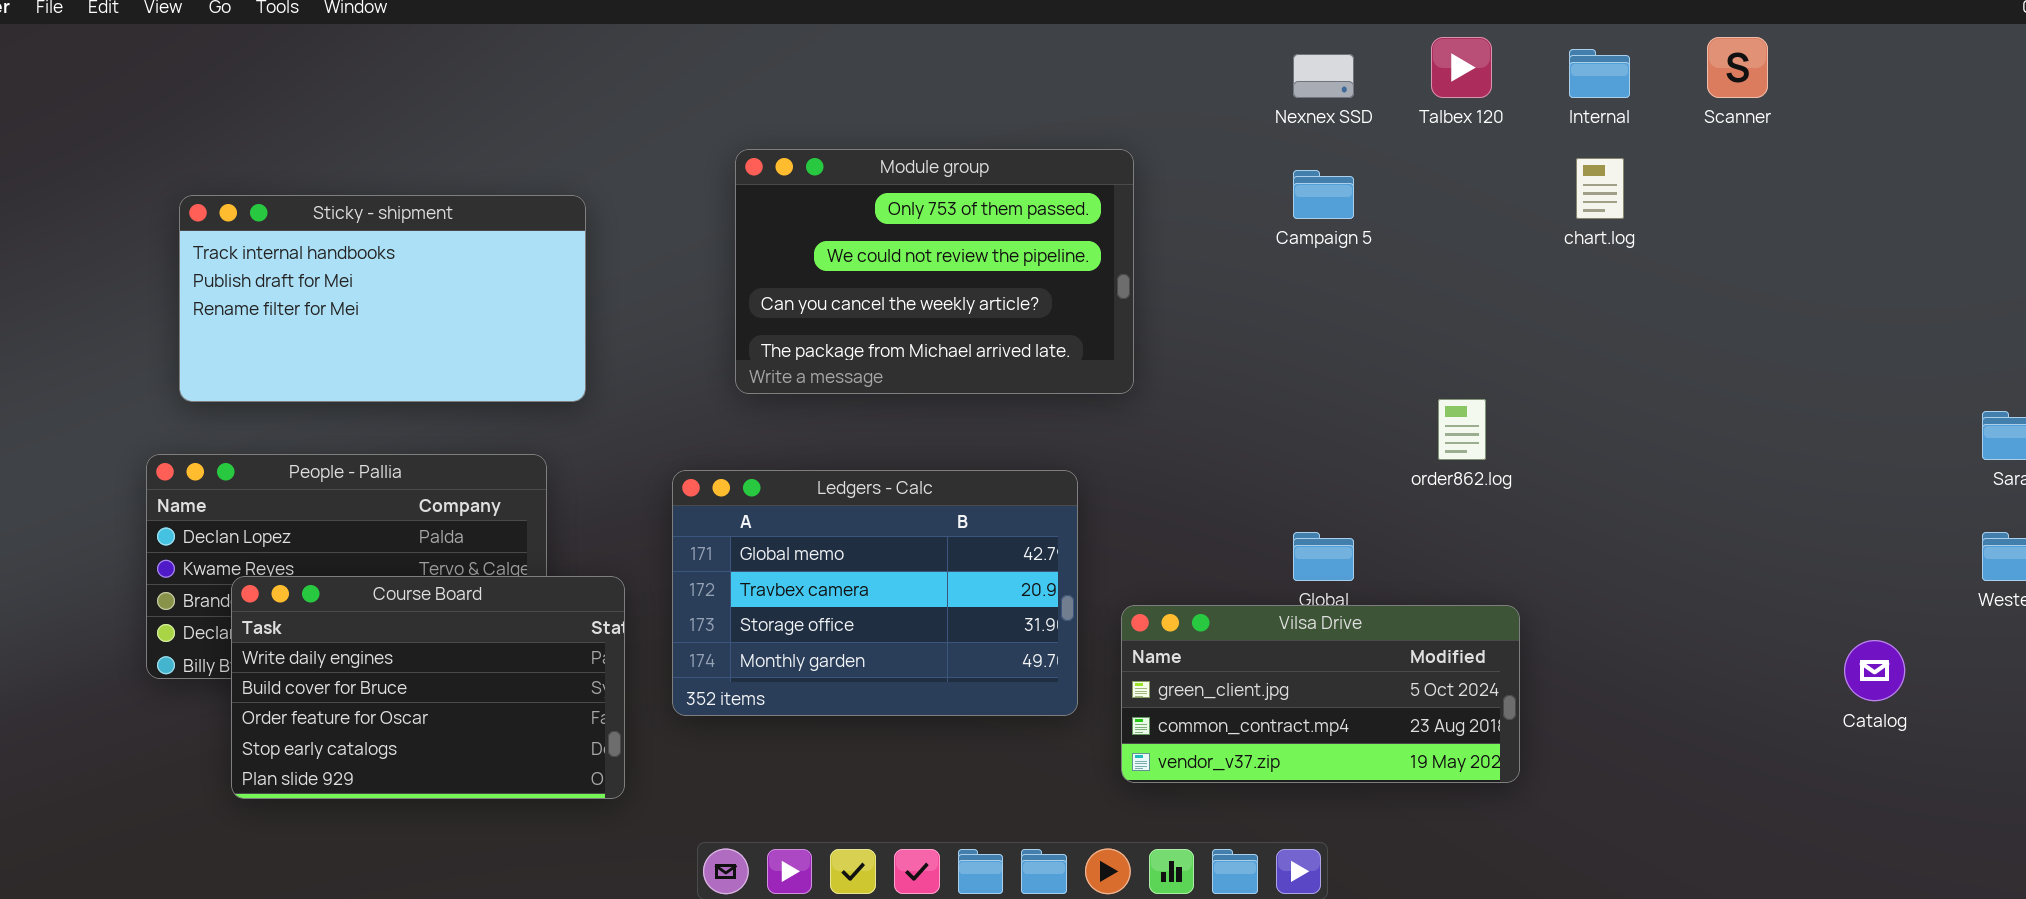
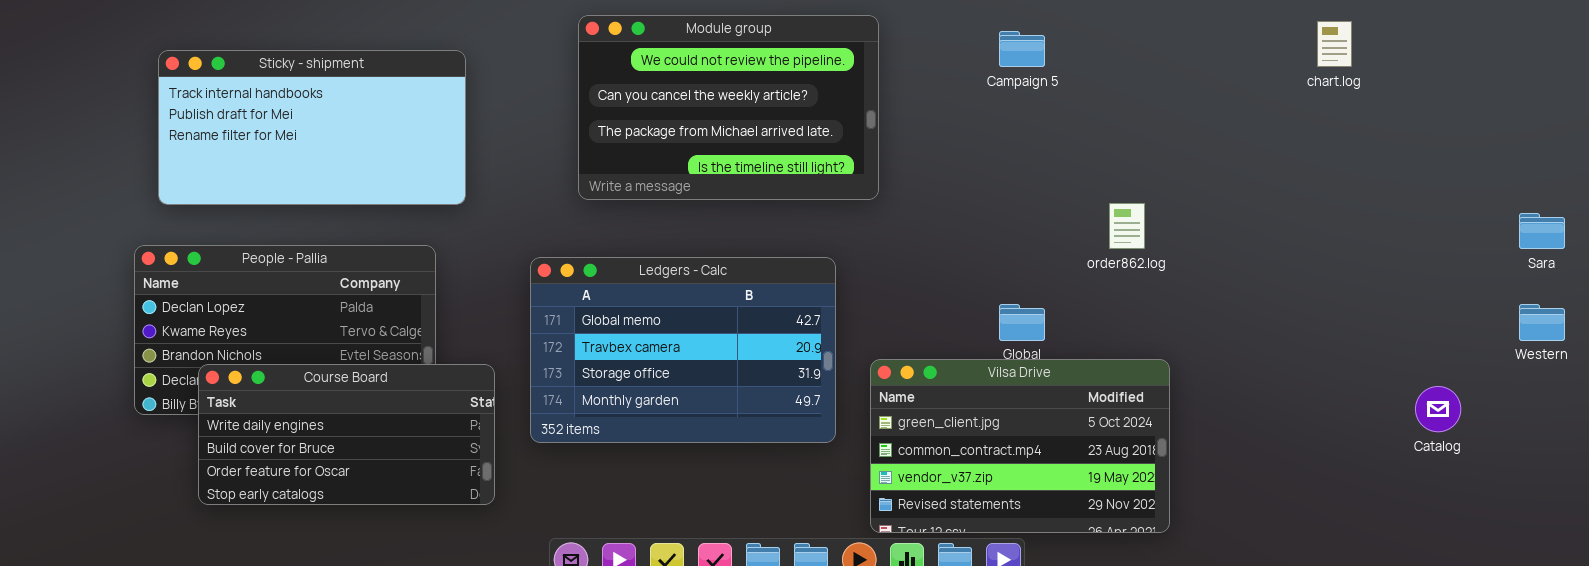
Module group: [735,149,1134,394] -> [578,15,879,200], scrolled down 1 row
chart.log: [1576,158,1624,219] -> [1317,21,1352,67], moved
Course Board: [231,576,625,799] -> [198,364,495,505], resized
Vilsa Drive: [1121,605,1520,783] -> [870,359,1170,533], resized

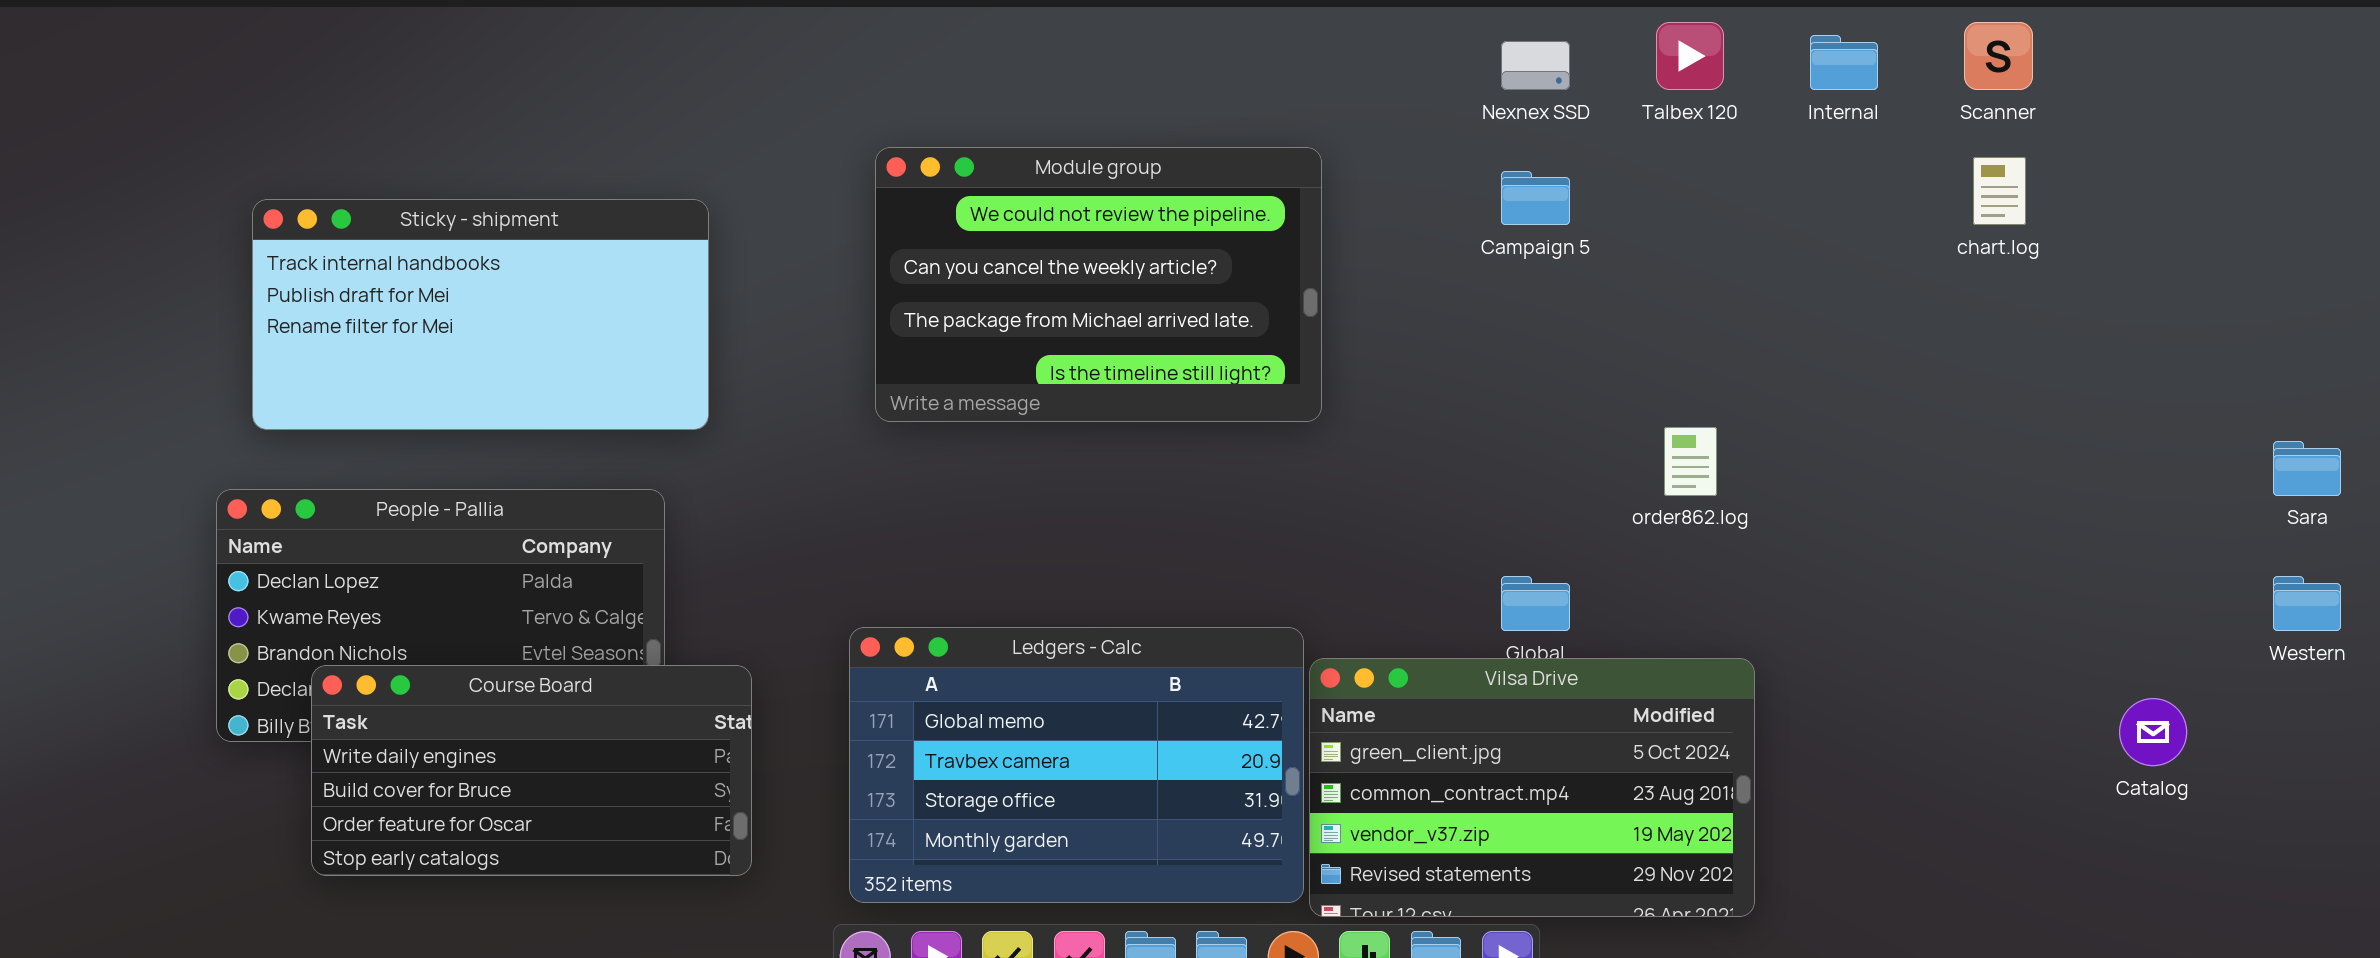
Ledgers - Calc: [530,257,836,443] -> [849,627,1304,903], moved

